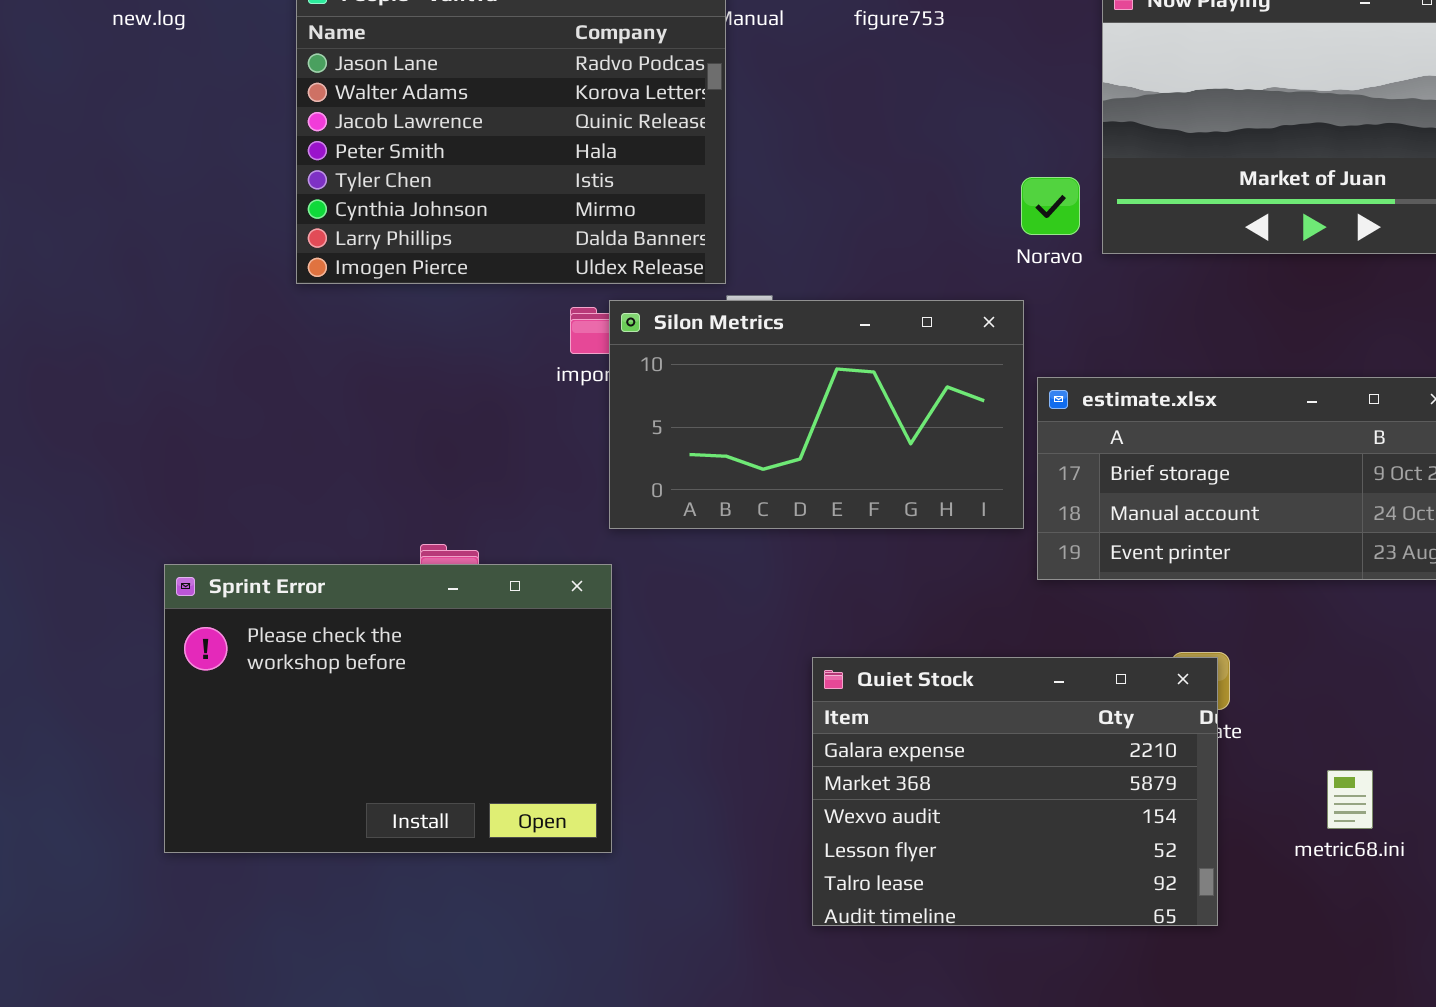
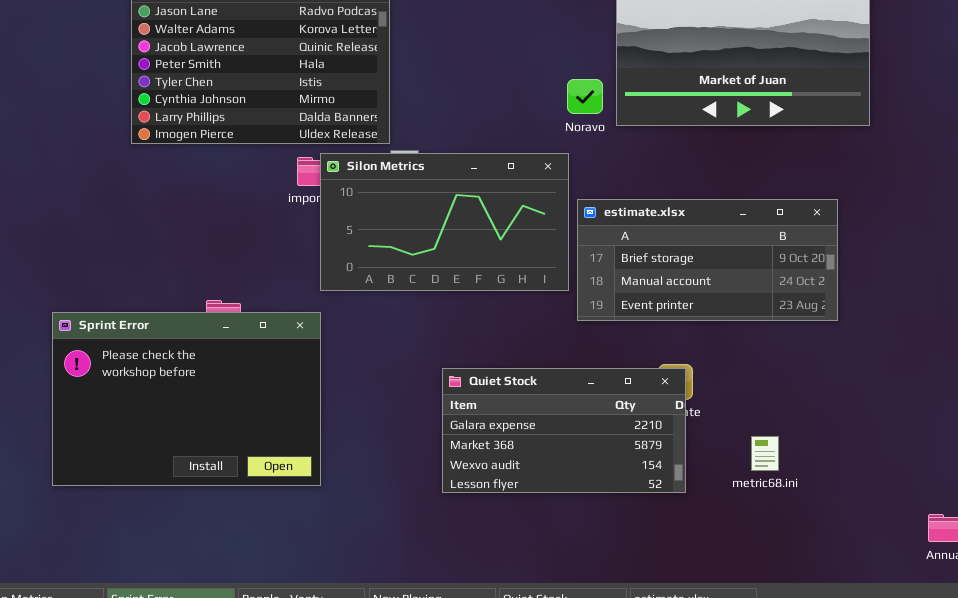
Quiet Stock: [812,657,1218,926] -> [442,368,686,493], resized

